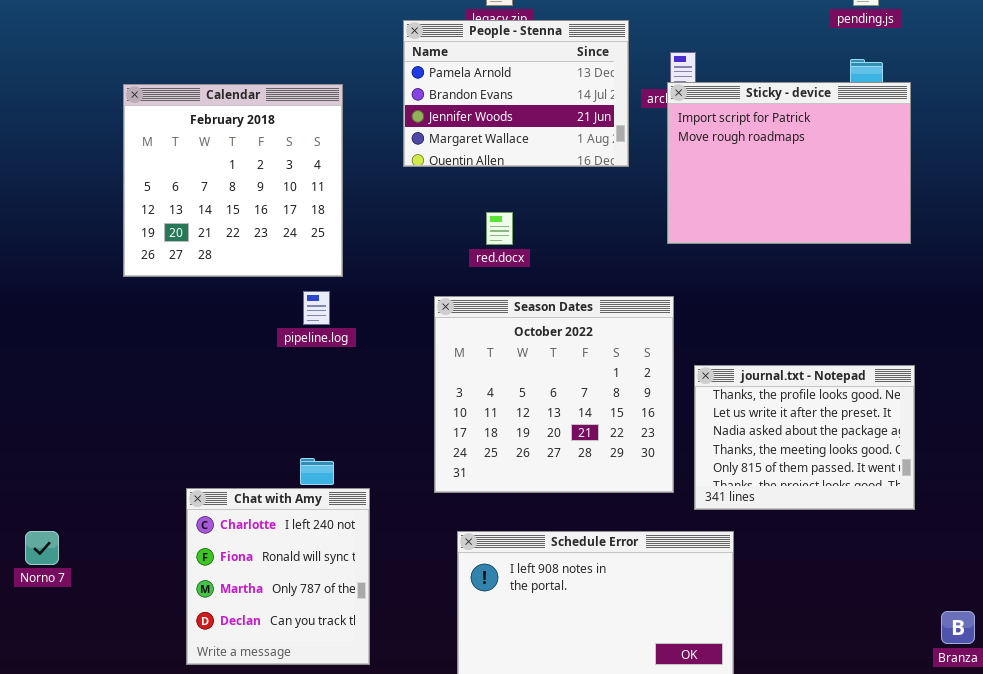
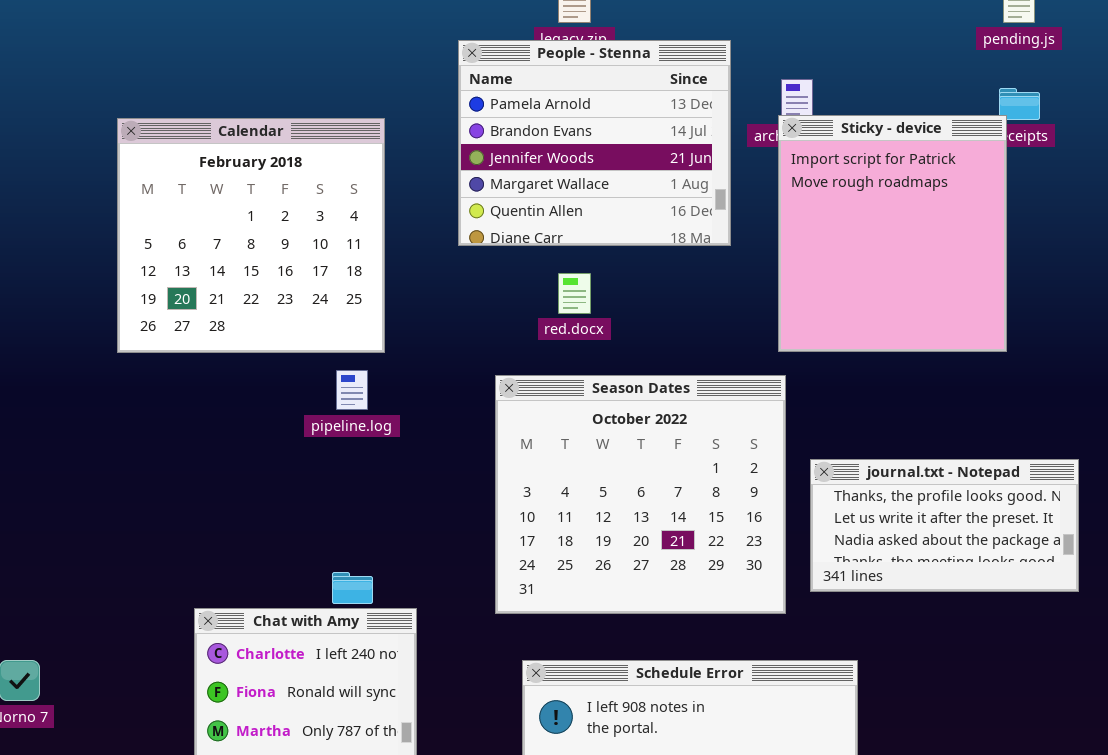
People - Stenna: [403,20,629,167] -> [458,40,731,246], resized
Sticky - device: [667,82,911,244] -> [778,115,1007,352], resized
journal.txt - Notepad: [694,365,915,510] -> [810,459,1079,592], resized

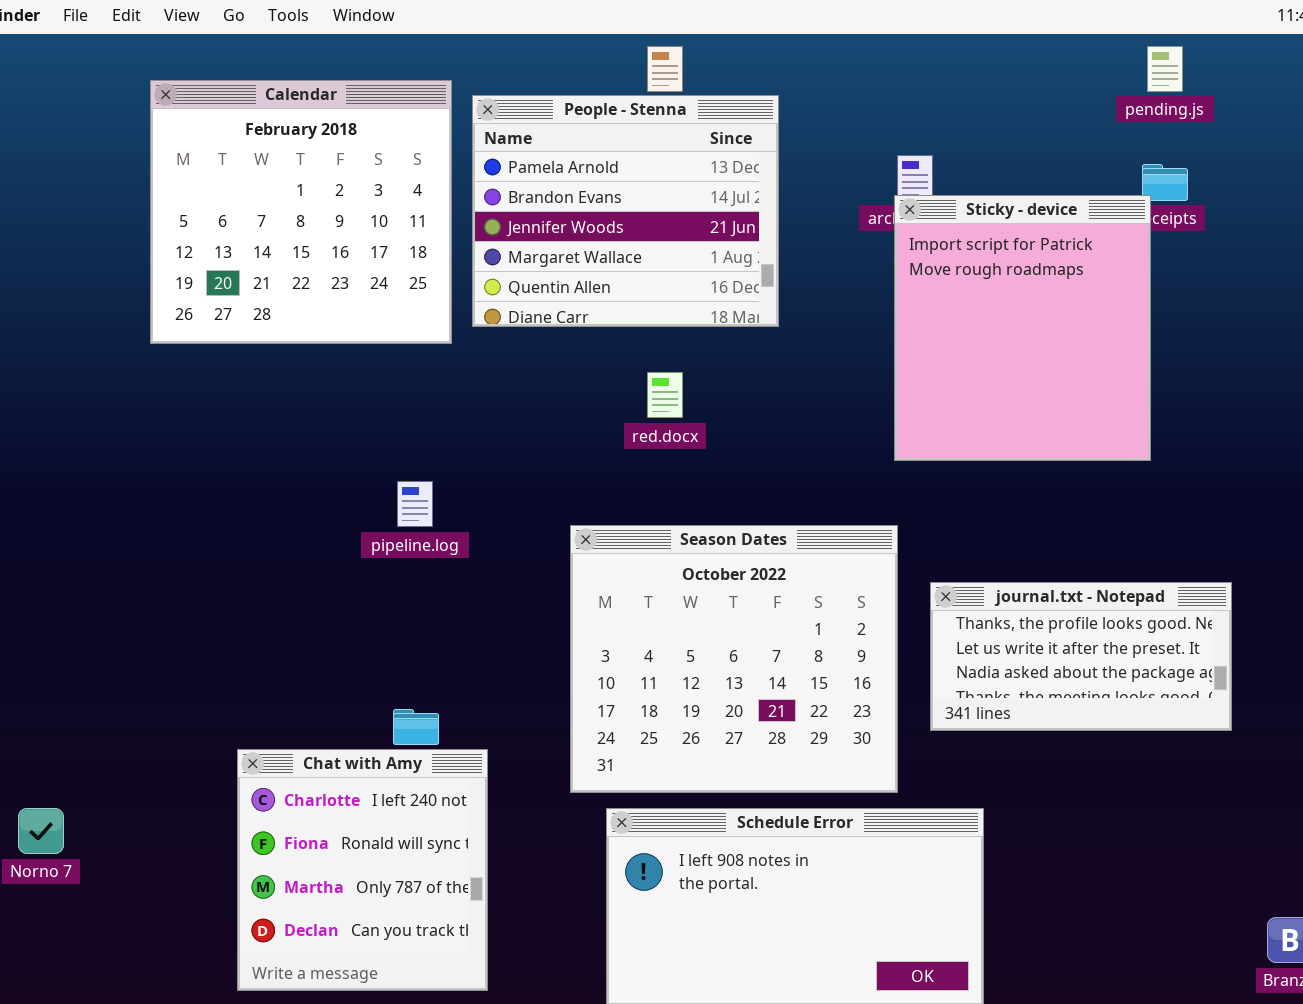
People - Stenna: [458,40,731,246] -> [472,95,779,327], moved
Calendar: [117,118,385,353] -> [150,80,452,344], moved
Season Dates: [495,375,786,614] -> [570,525,898,793], moved

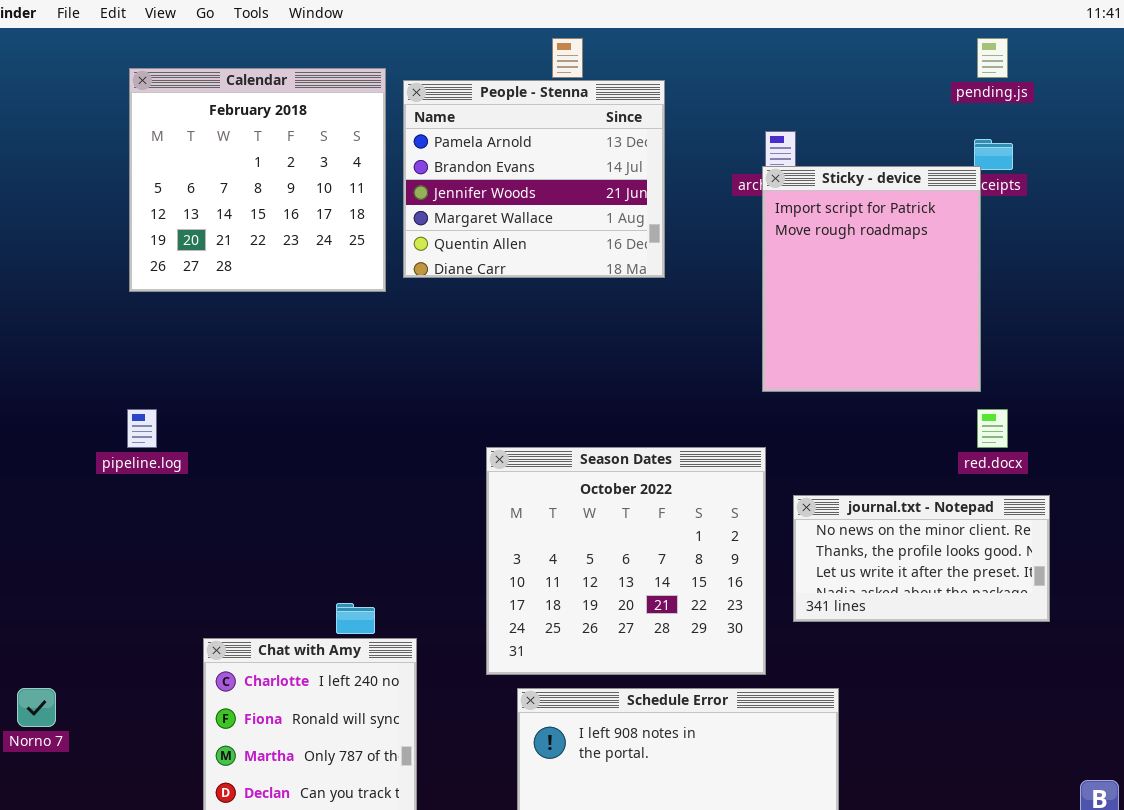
red.docx: [647,372,683,418] -> [977,409,1008,448], moved
pipeline.log: [397,481,433,527] -> [127,409,157,448], moved
journal.txt - Notepad: [930,582,1232,731] -> [793,495,1050,622], scrolled up 1 row

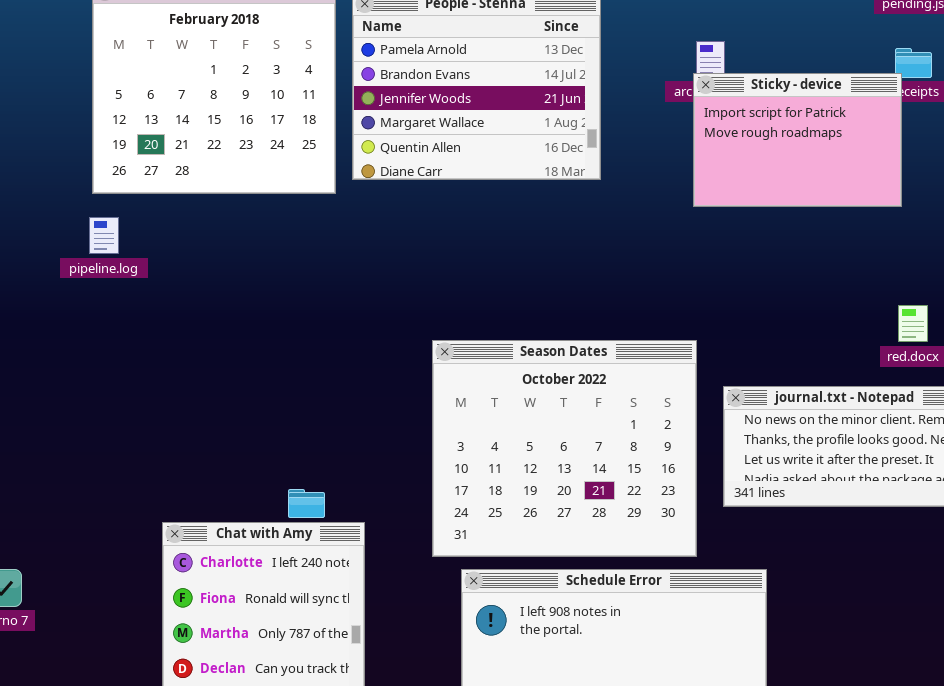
Sticky - device: [762,166,981,392] -> [693,73,902,207], resized
pipeline.log: [127,409,157,448] -> [89,217,119,254], moved

